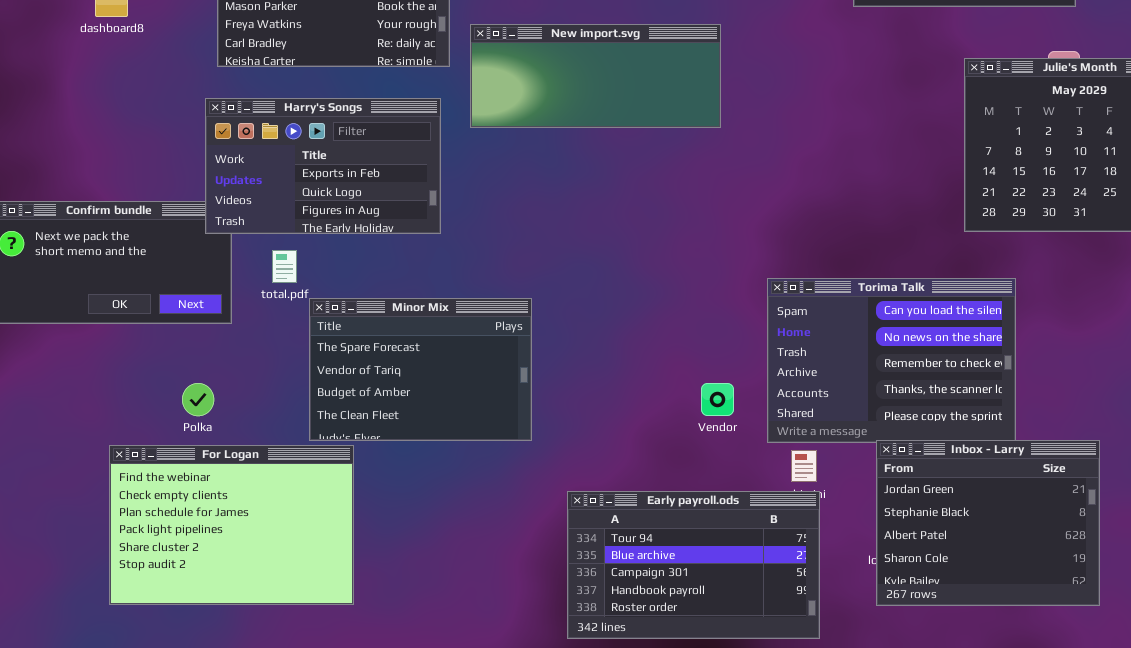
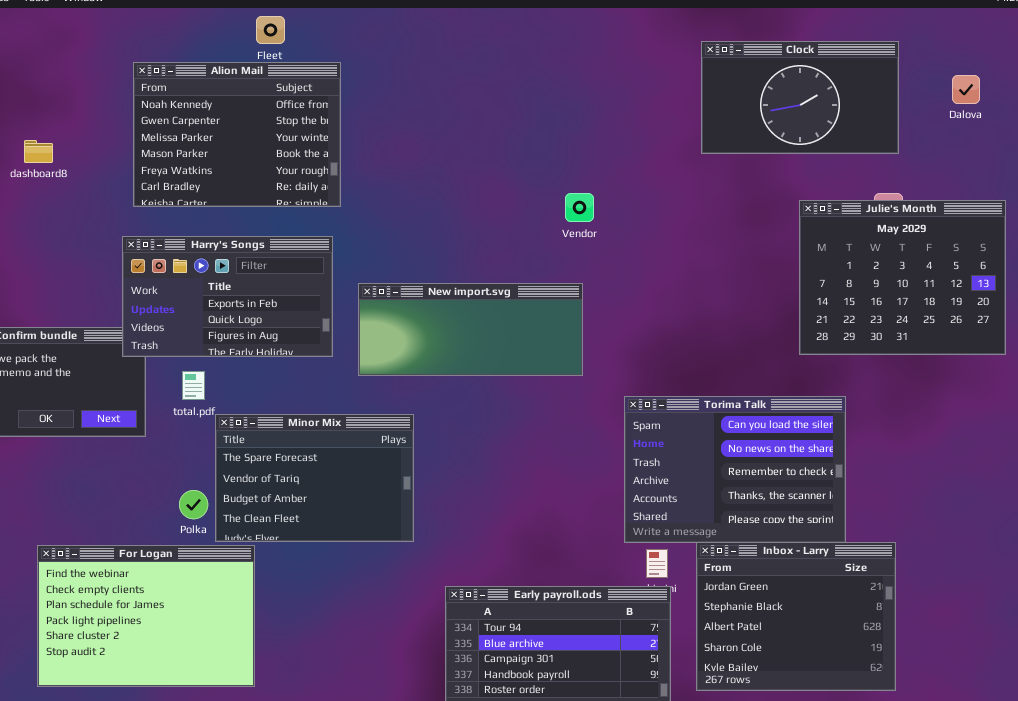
New import.svg: [470,24,721,128] -> [358,283,583,376], moved
Polka: [182,383,214,416] -> [179,490,208,519], moved
Vendor: [701,383,734,416] -> [565,193,594,222], moved
Inbox - Larry: [876,440,1100,606] -> [696,542,896,691], moved

